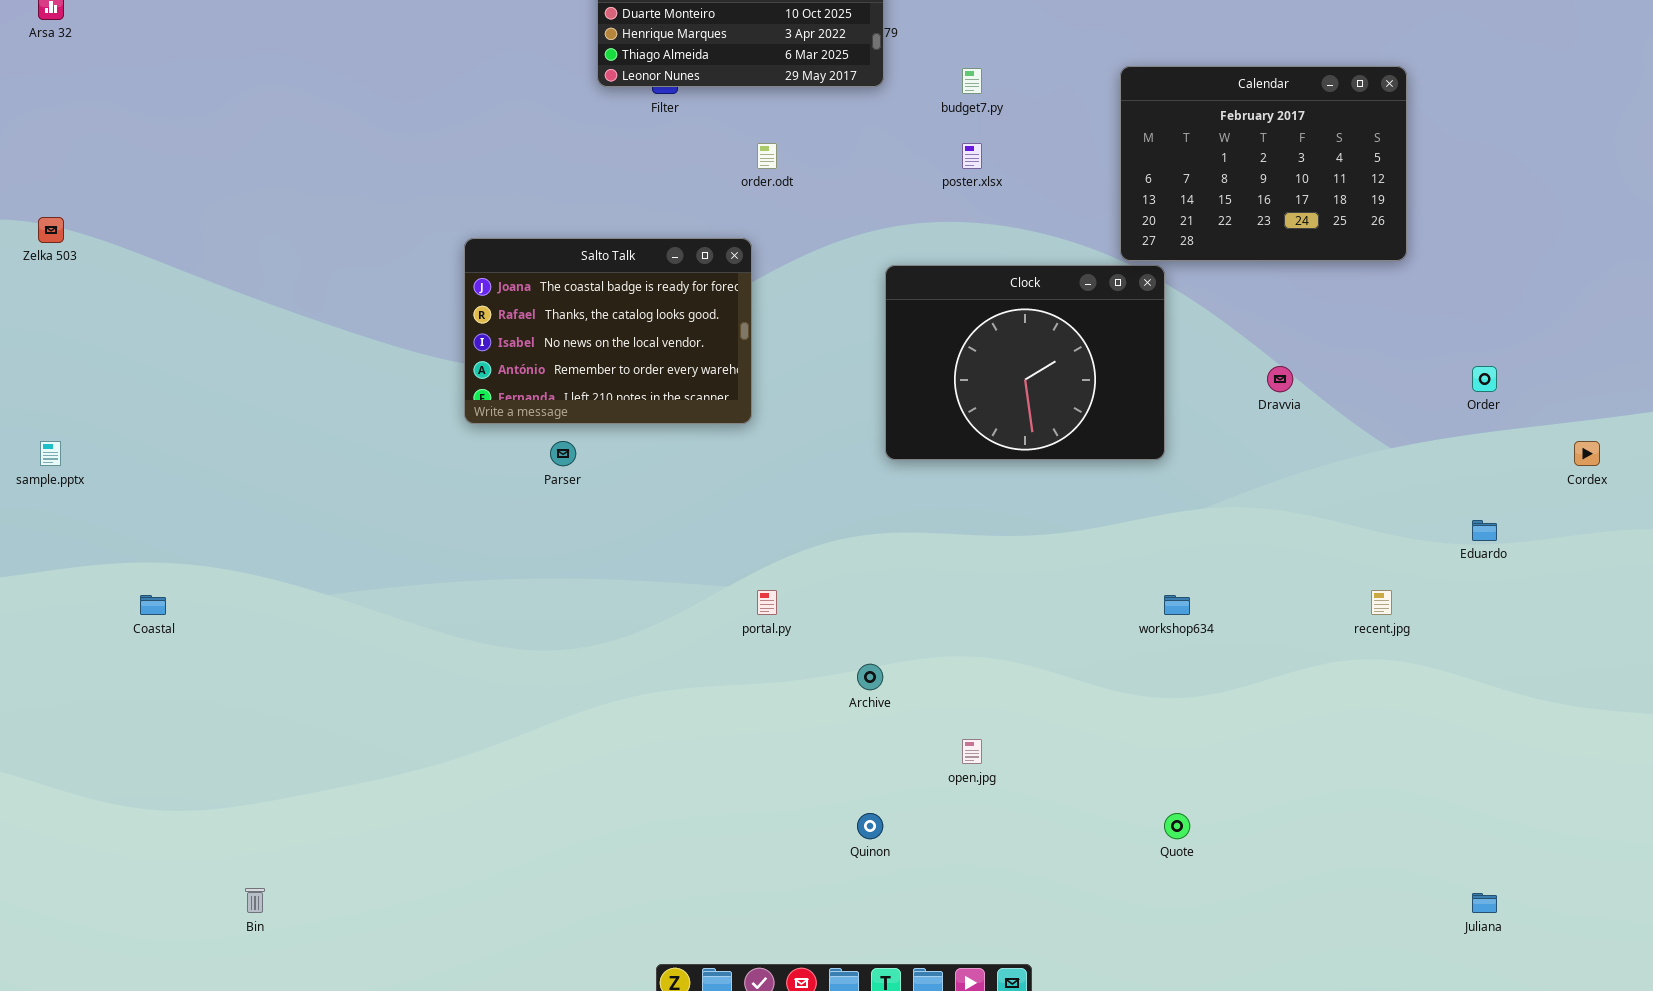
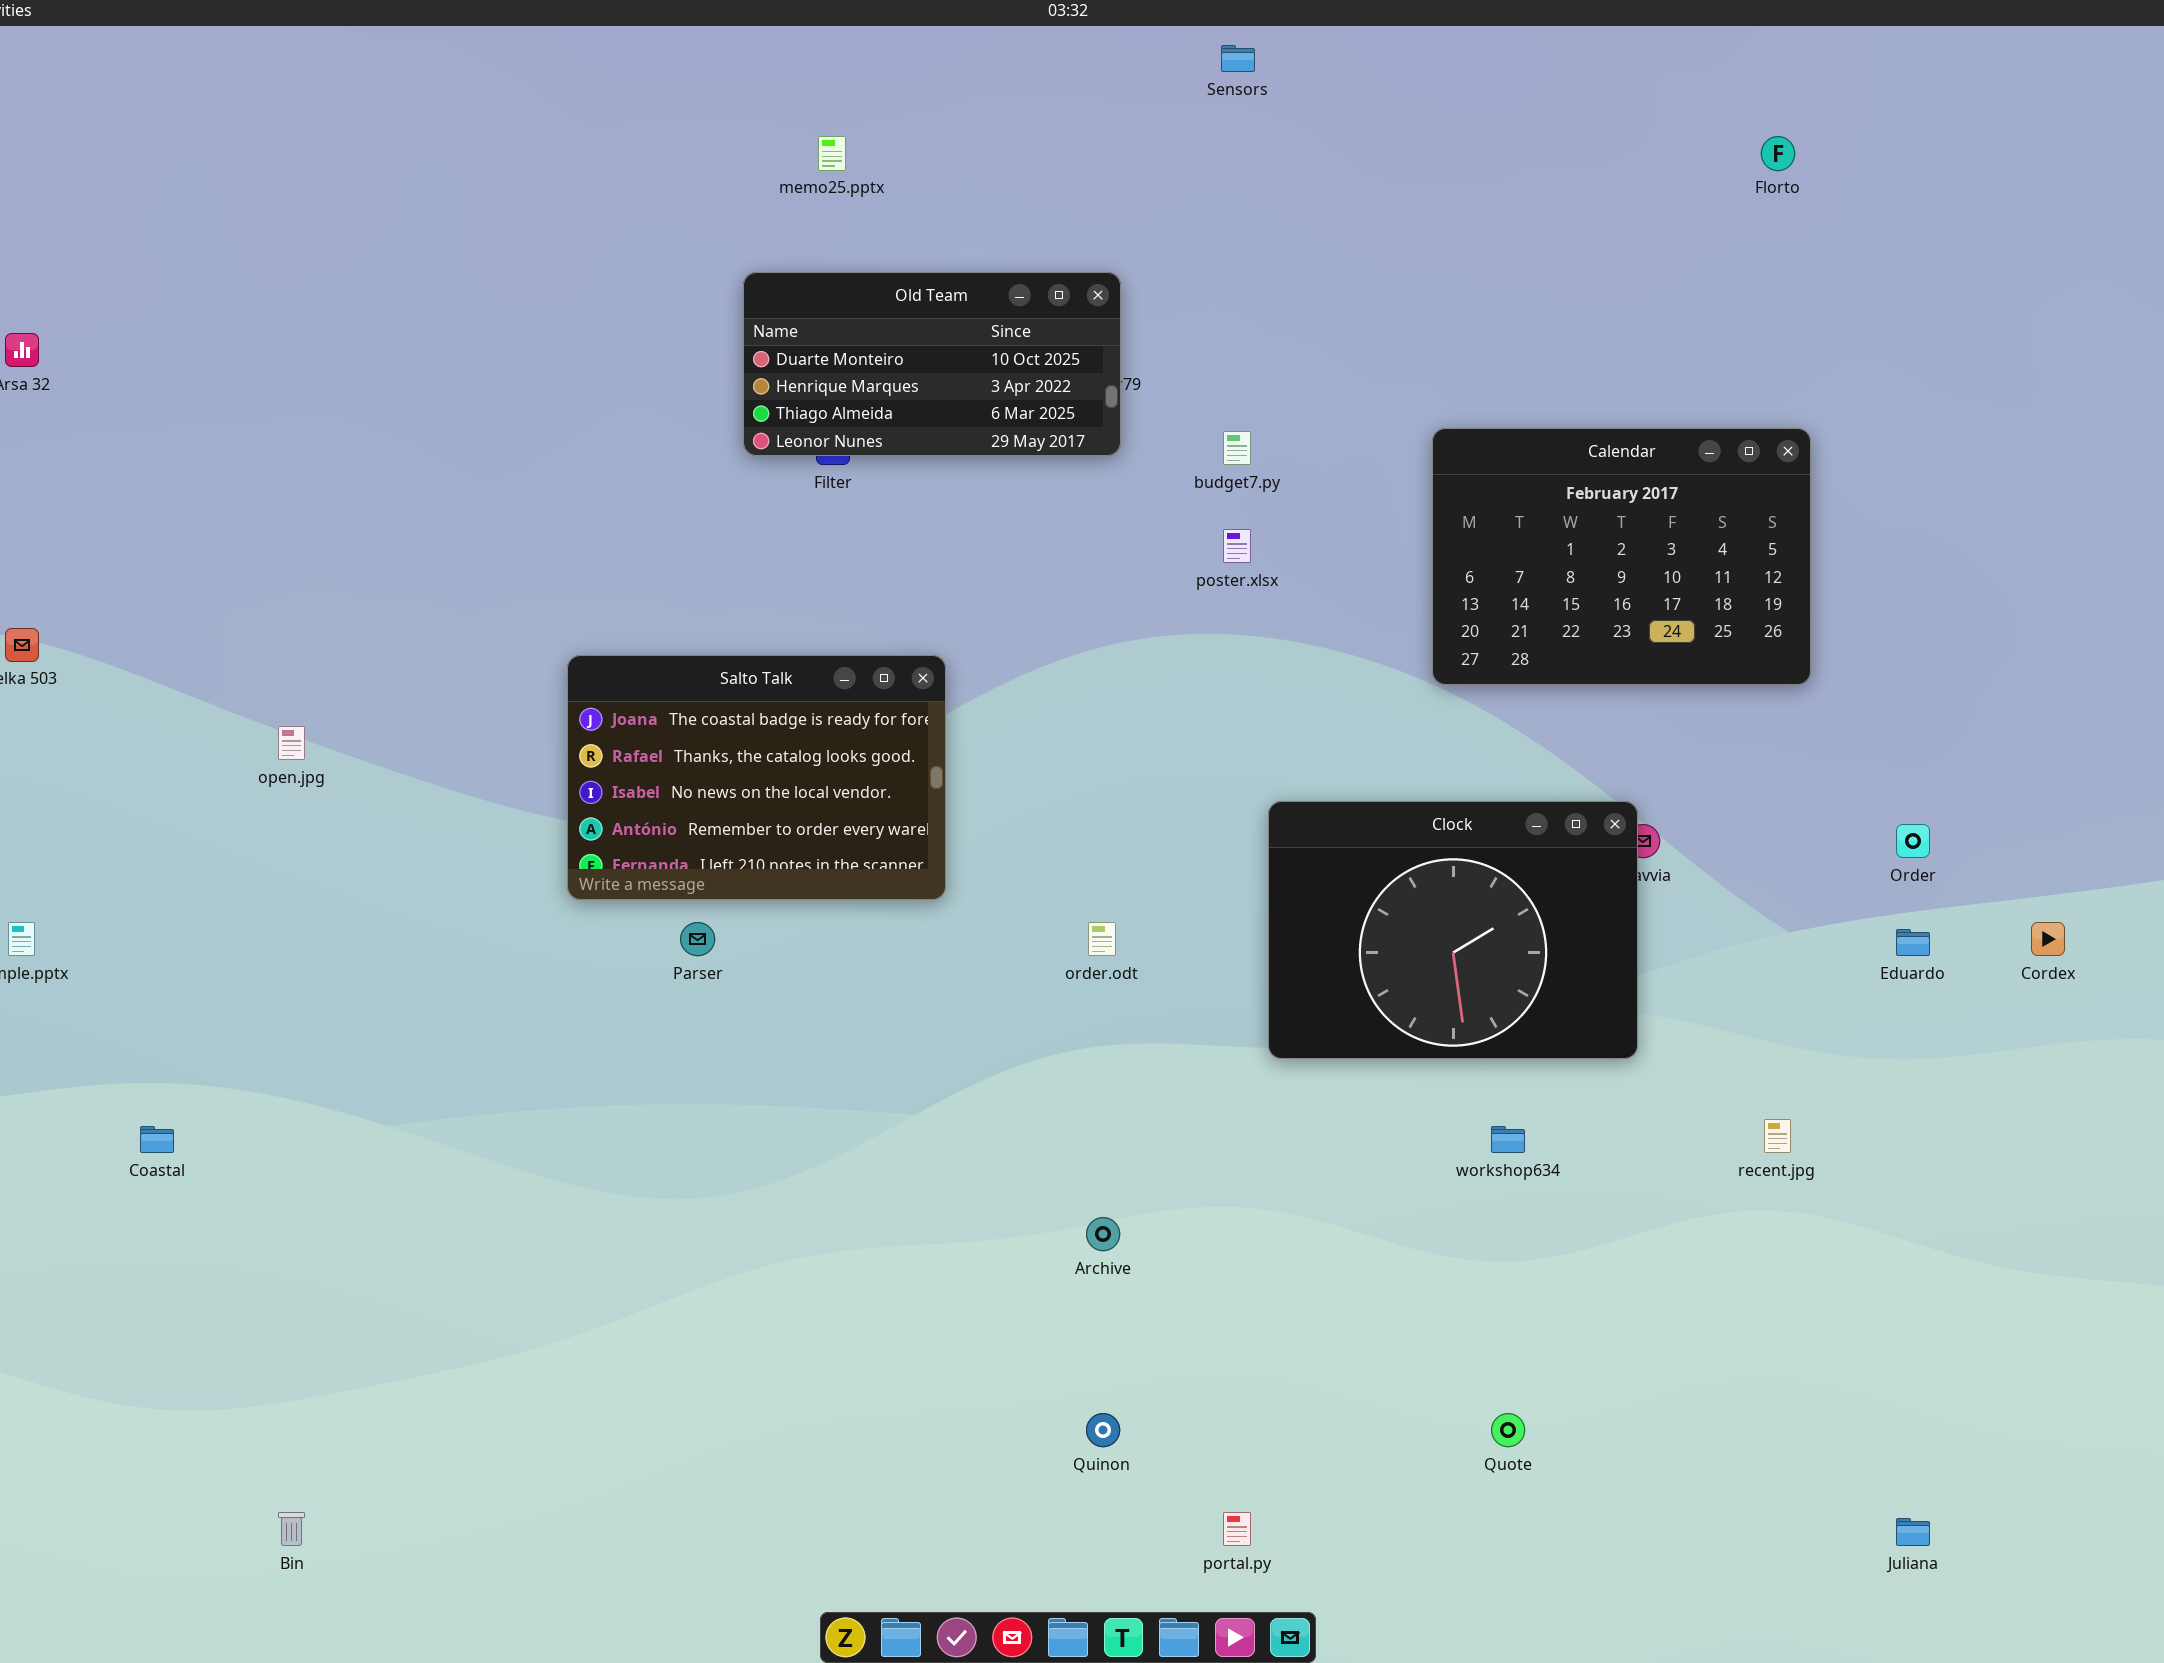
order.odt: [757,143,777,169] -> [1088,922,1116,956], moved
Clock: [885,265,1165,460] -> [1268,801,1638,1059], moved
Eduardo: [1472,520,1497,541] -> [1896,929,1930,956], moved
portal.py: [757,590,777,615] -> [1223,1512,1251,1546], moved
open.jpg: [962,739,982,764] -> [278,726,305,760], moved

